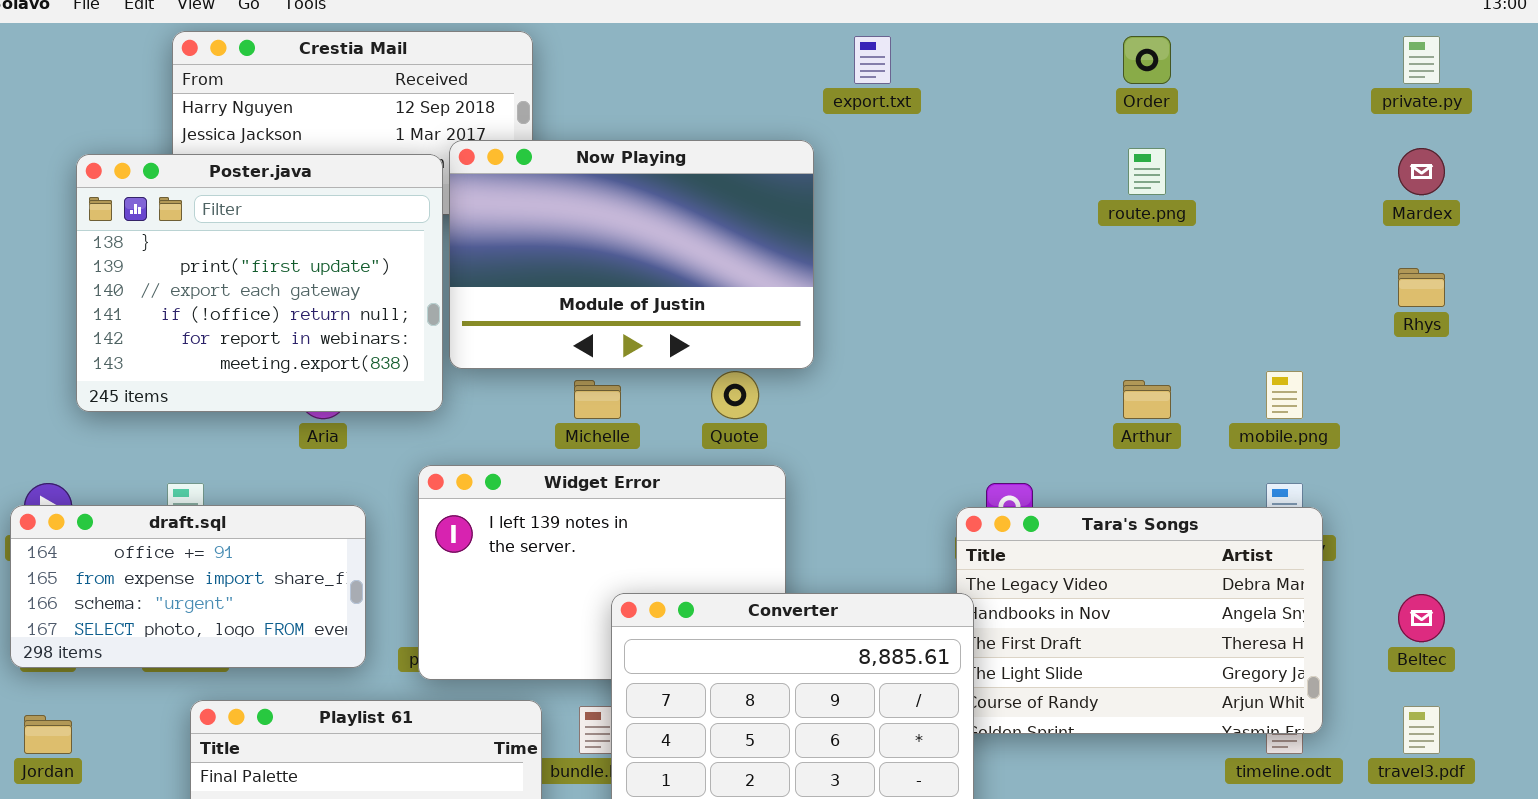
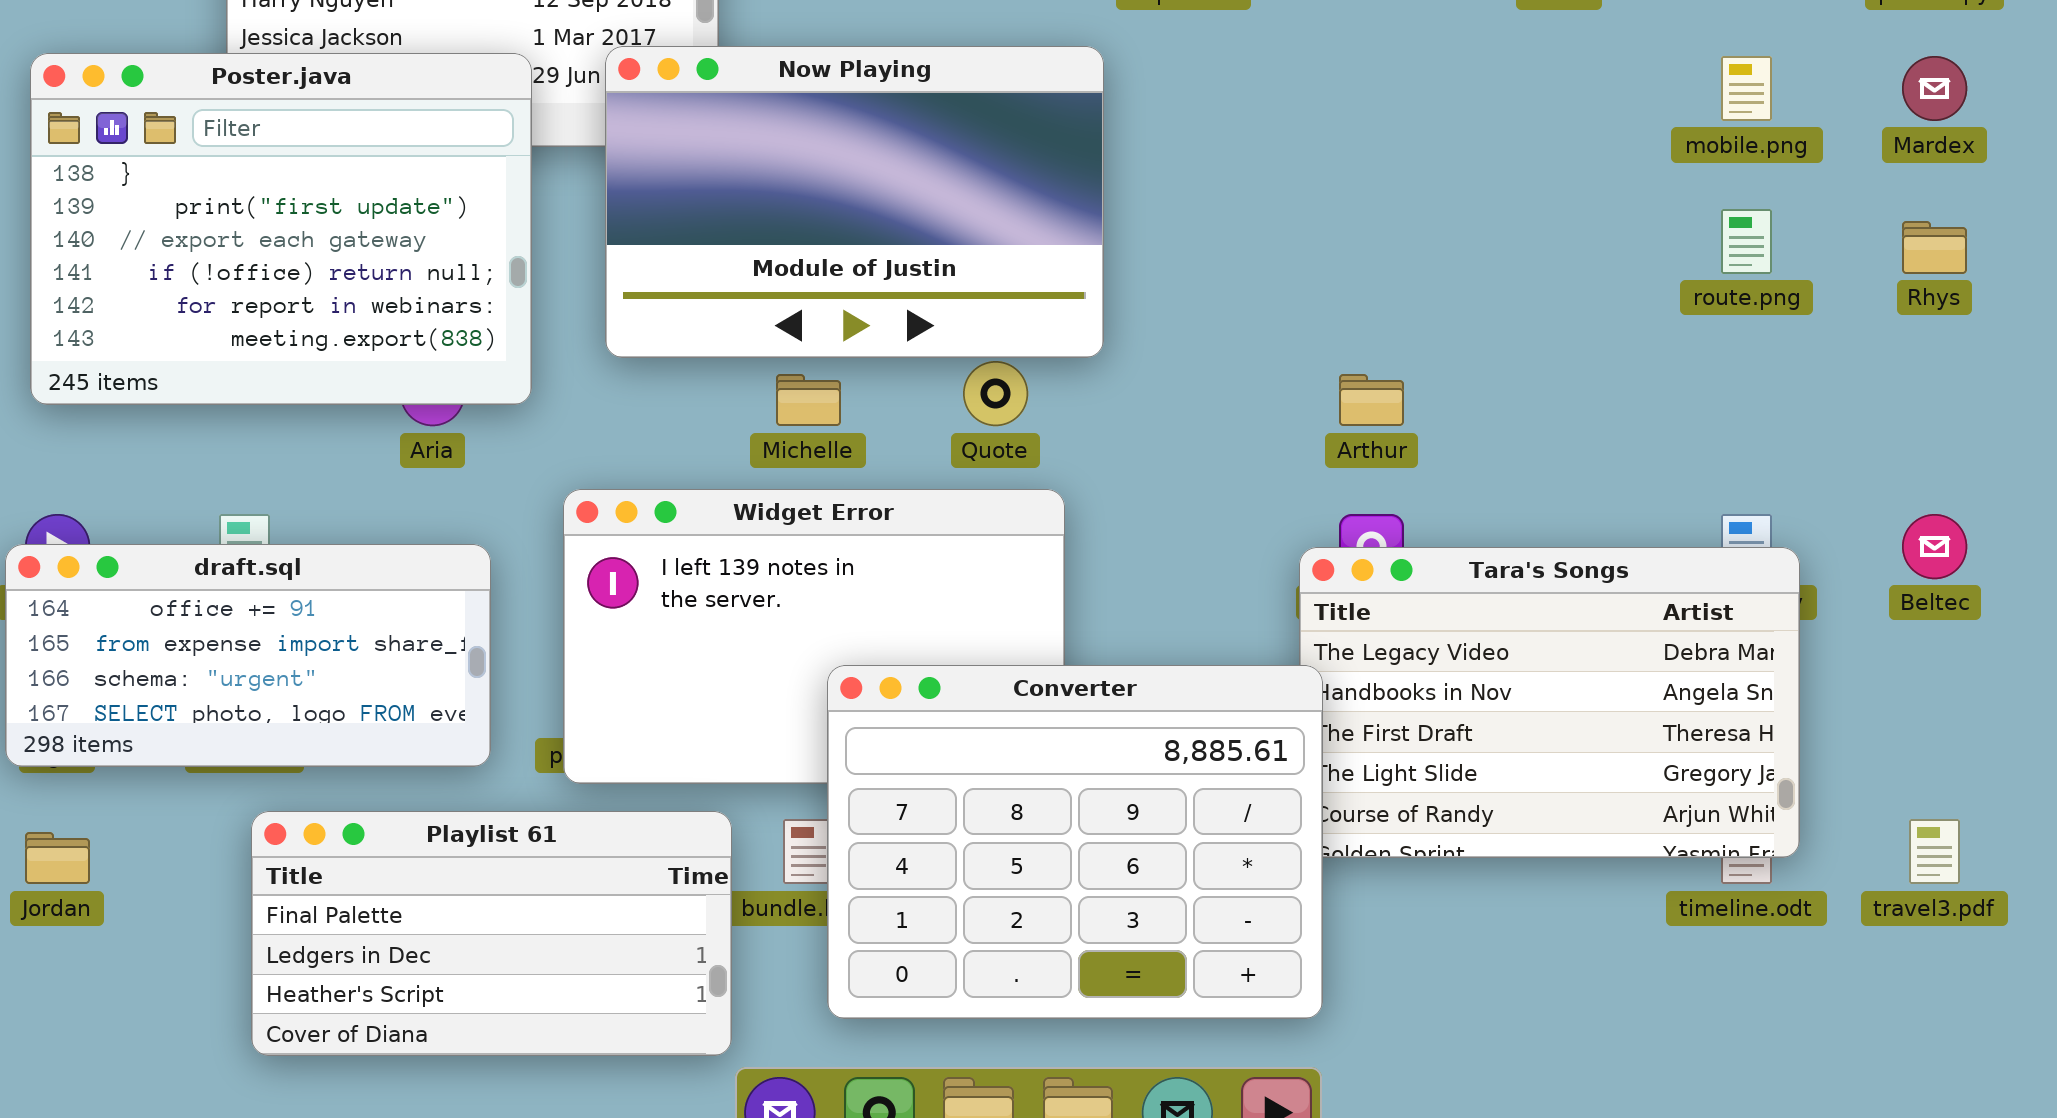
route.png: [1128,148,1166,195] -> [1721,209,1772,274], moved
Poster.java: [76,154,443,412] -> [30,53,532,405], moved
mobile.png: [1266,371,1303,419] -> [1721,56,1772,121], moved
Arthur: [1123,380,1171,419] -> [1339,374,1404,426], moved
Beltec: [1398,594,1445,642] -> [1902,514,1967,579], moved

